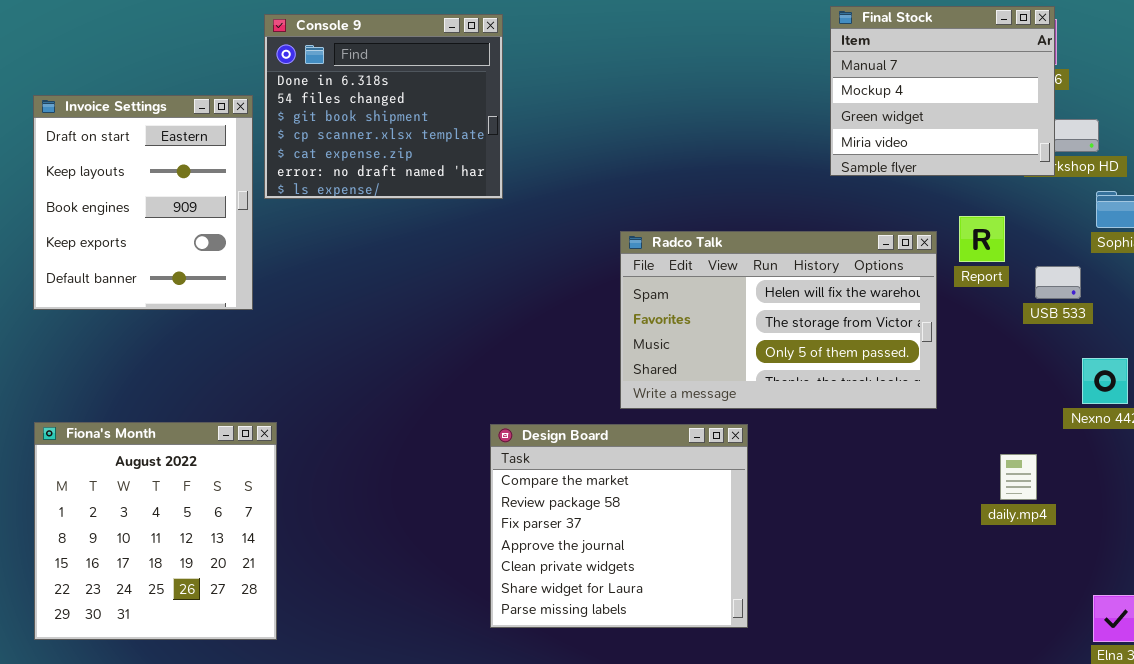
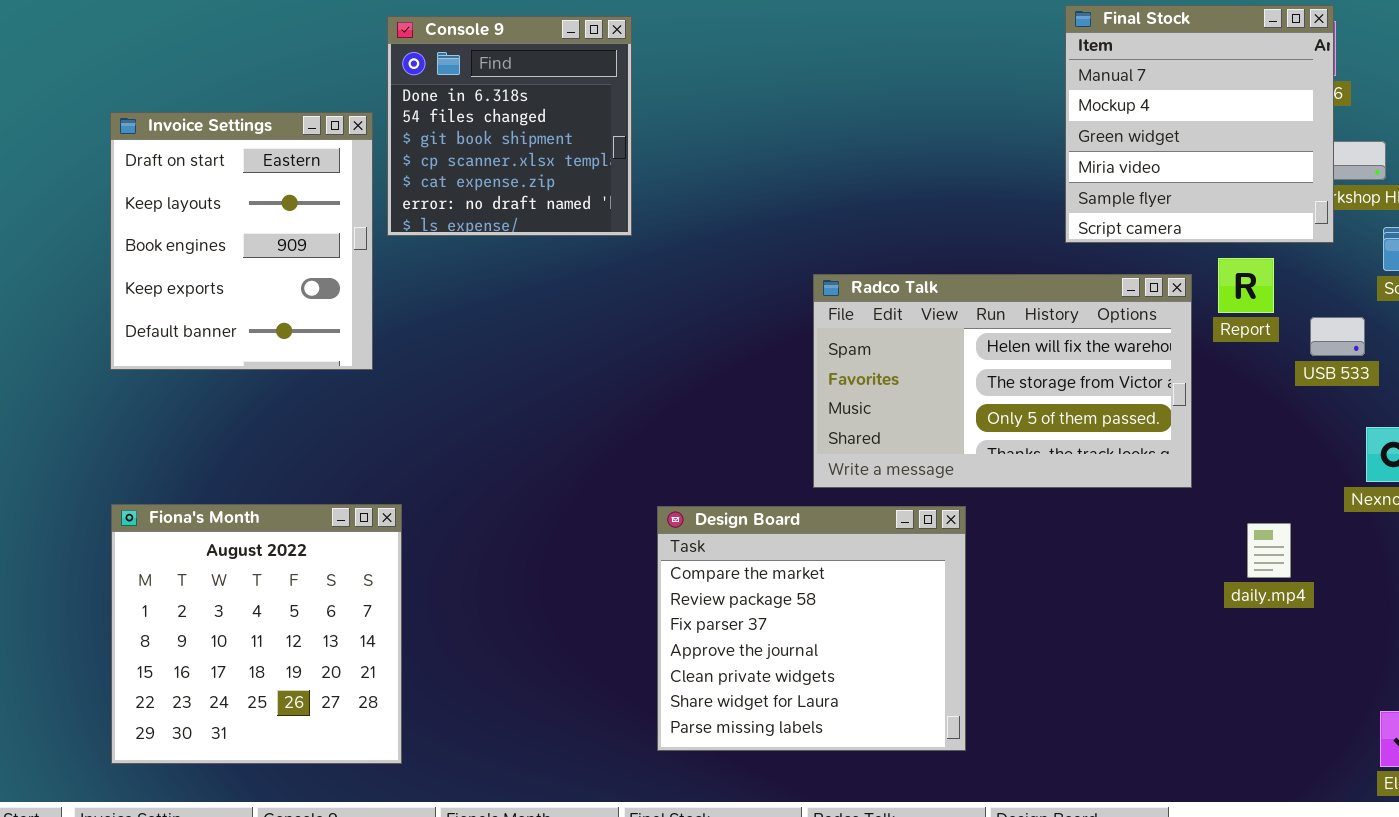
Final Stock: [830,6,1055,176] -> [1065,5,1334,243], resized
Console 9: [264,14,503,199] -> [387,16,632,236], resized
daily.mp4: [1000,454,1037,500] -> [1247,523,1291,578], moved

